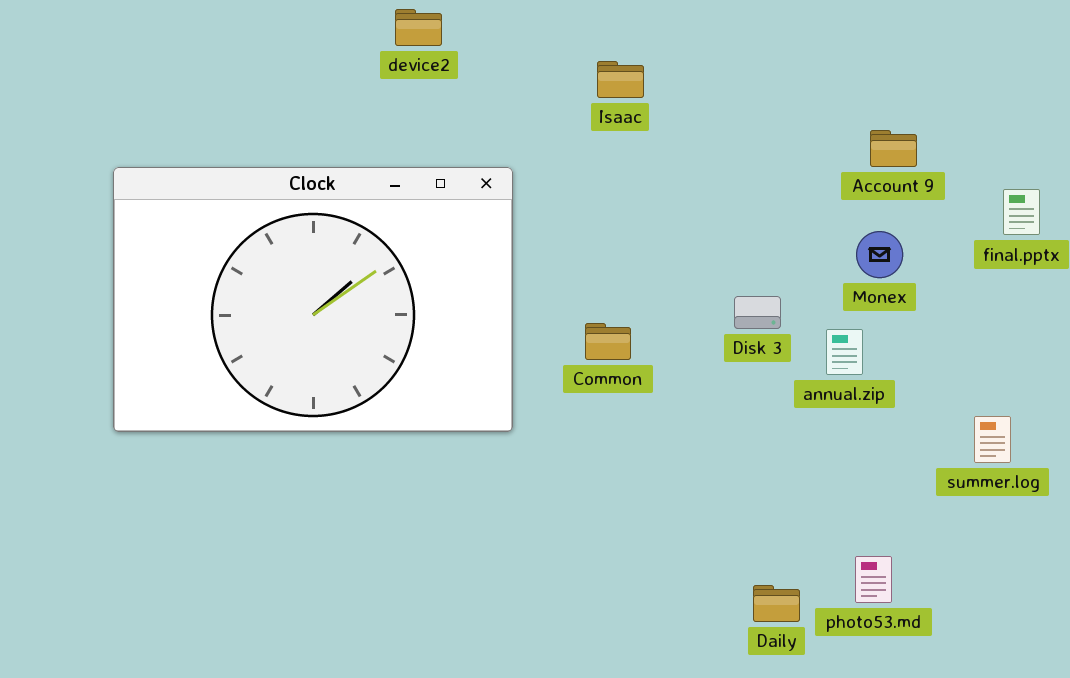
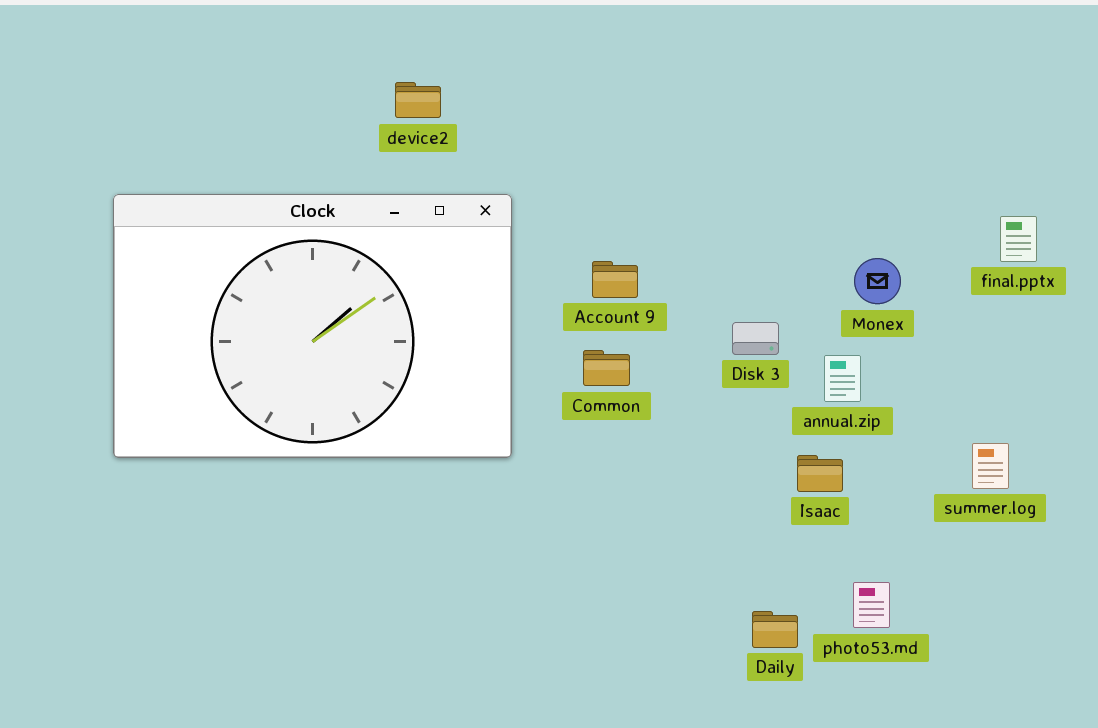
device2: [395,9,442,46] -> [395,82,441,118], moved
Isaac: [597,61,644,98] -> [797,455,843,492], moved
Account 9: [870,130,917,167] -> [592,261,638,298], moved

